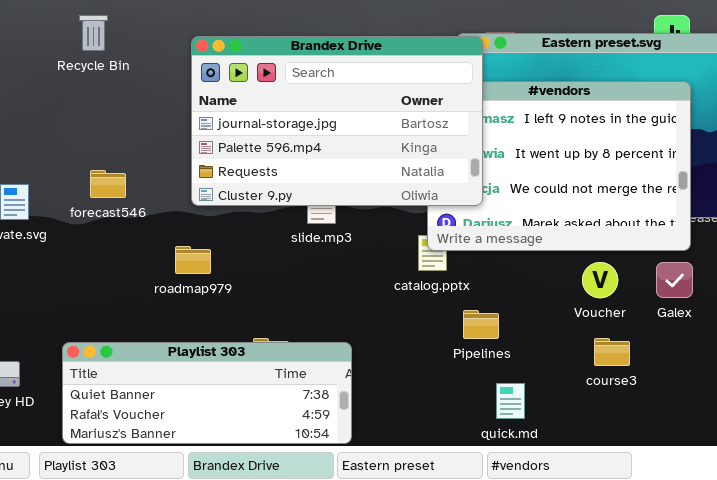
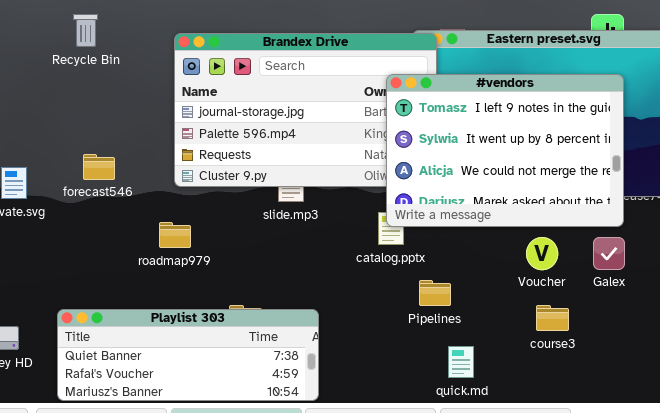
#vendors: [427,81,691,251] -> [386,74,624,227], raised

